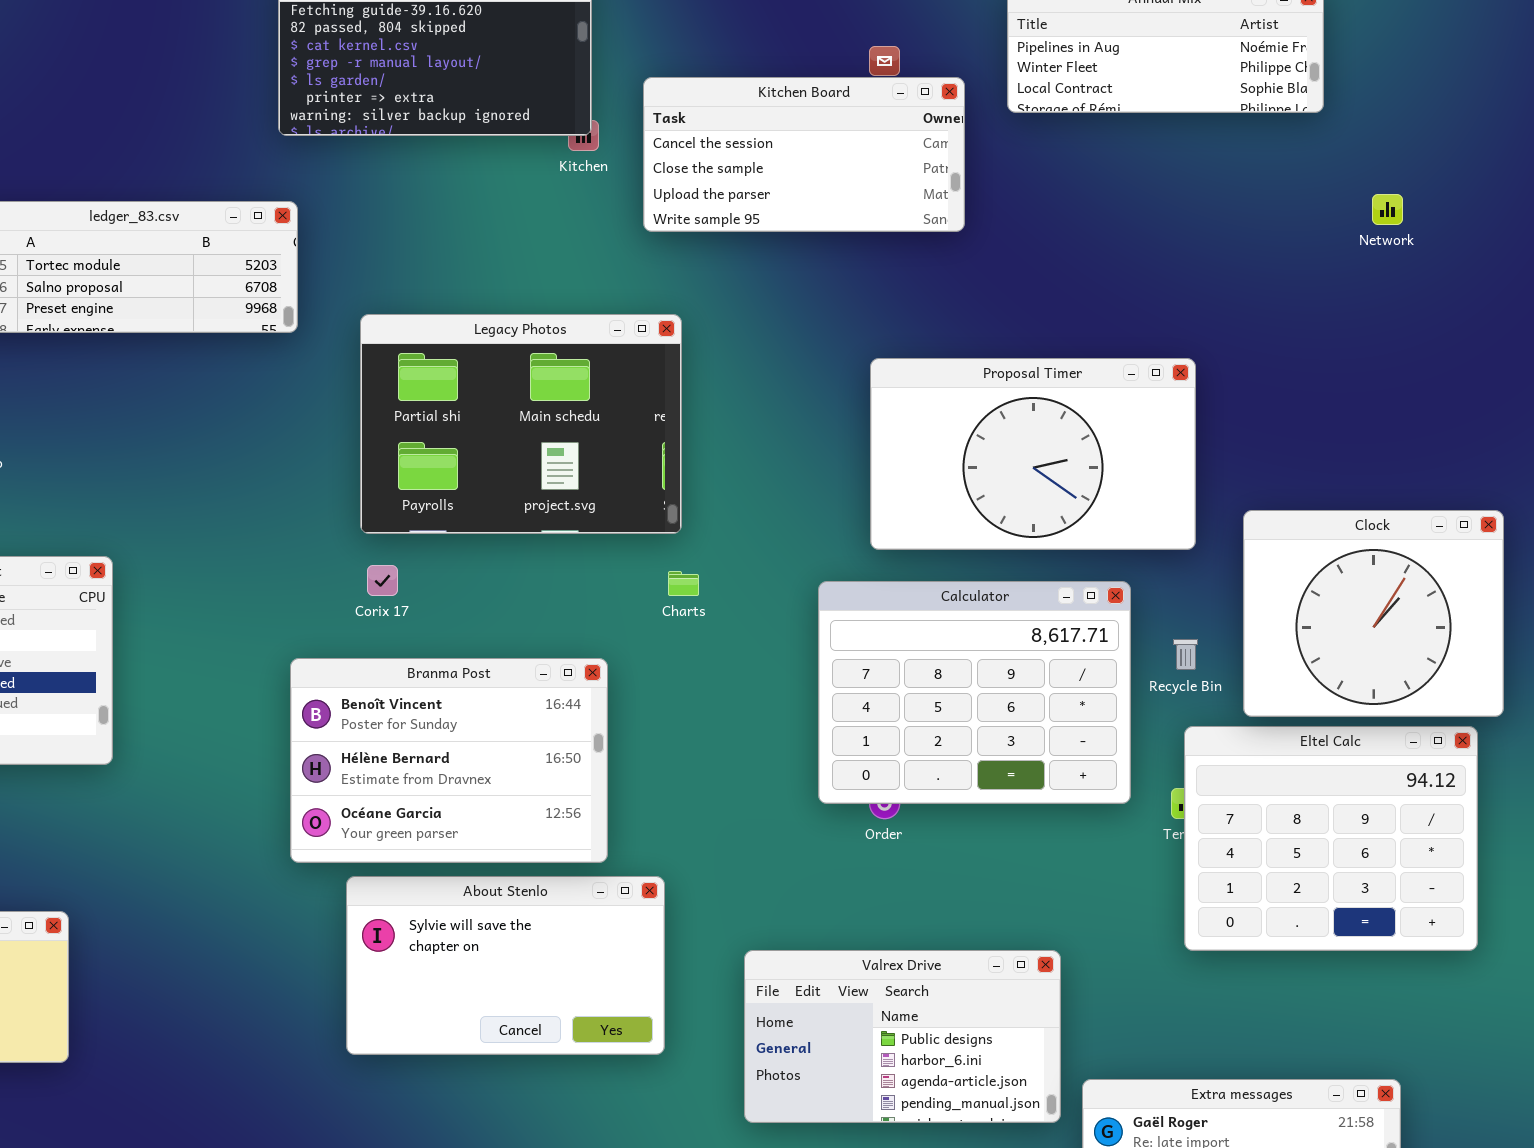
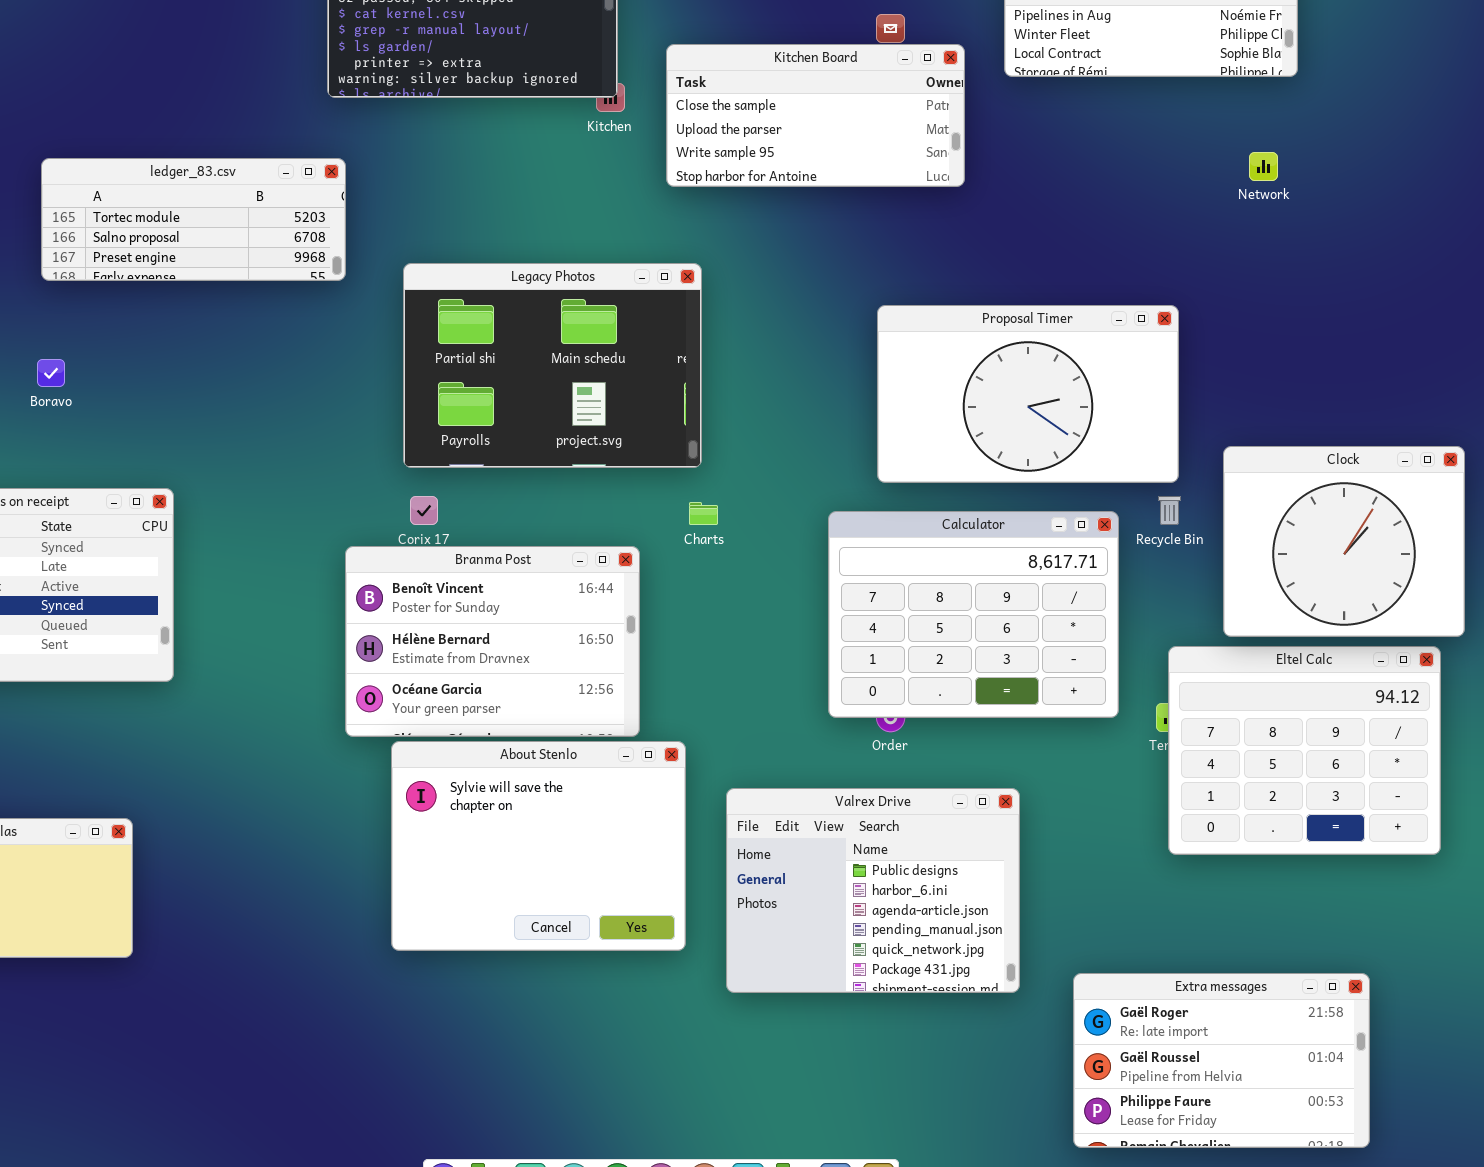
Kitchen Board: [643,77,965,232] -> [666,44,965,187], scrolled down 1 row
Network: [1372,194,1403,225] -> [1249,152,1278,181], moved
Recycle Bin: [1173,639,1198,670] -> [1158,496,1181,525], moved
Branma Post: [290,658,608,863] -> [345,546,640,737], moved
About Stenlo: [346,876,665,1055] -> [391,741,686,951], resized
Valrex Drive: [744,950,1061,1123] -> [726,788,1020,993], moved, resized

